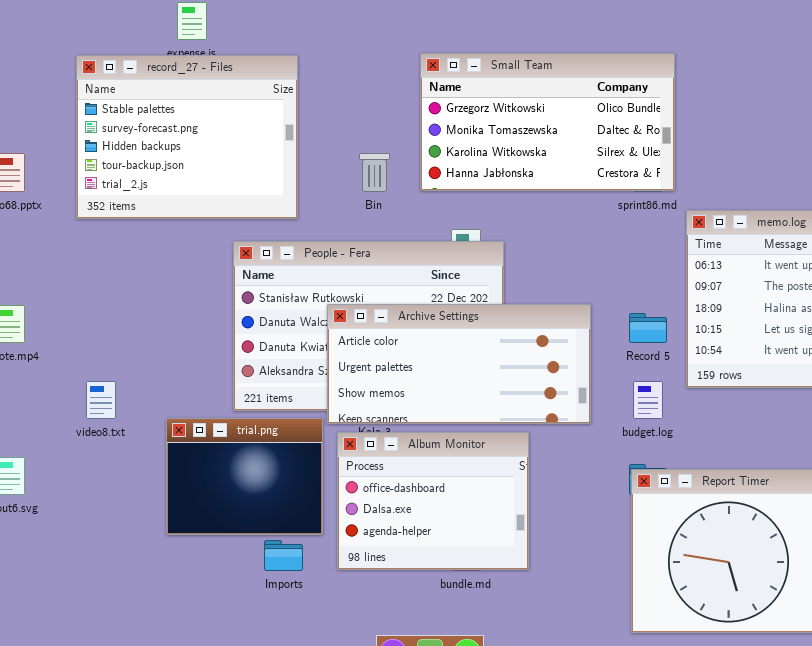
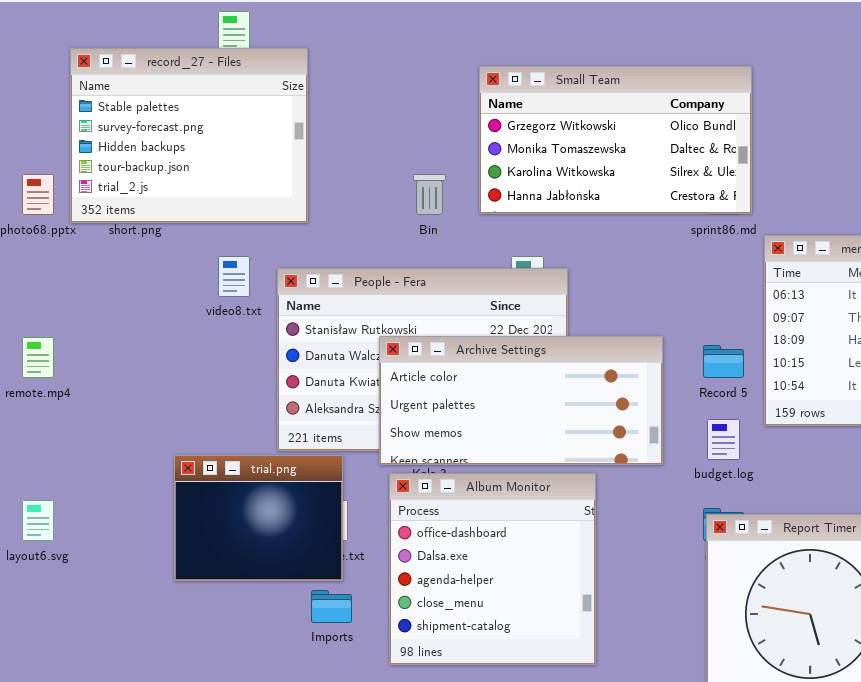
record_27 - Files: [76,55,298,219] -> [70,48,308,223], moved
video8.txt: [86,381,116,419] -> [218,256,250,297], moved
trial.png: [166,418,323,535] -> [174,455,343,581], moved
Album Monitor: [337,432,529,570] -> [389,473,596,665], resized

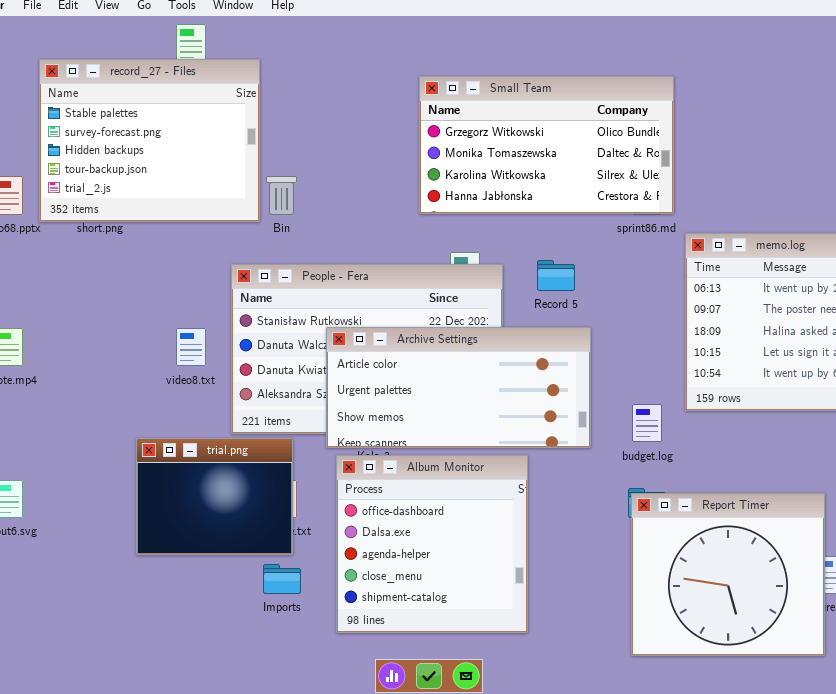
Bin: [413,174,446,215] -> [266,176,297,215], moved
video8.txt: [218,256,250,297] -> [176,328,206,366], moved
Record 5: [703,345,744,378] -> [537,260,575,291], moved

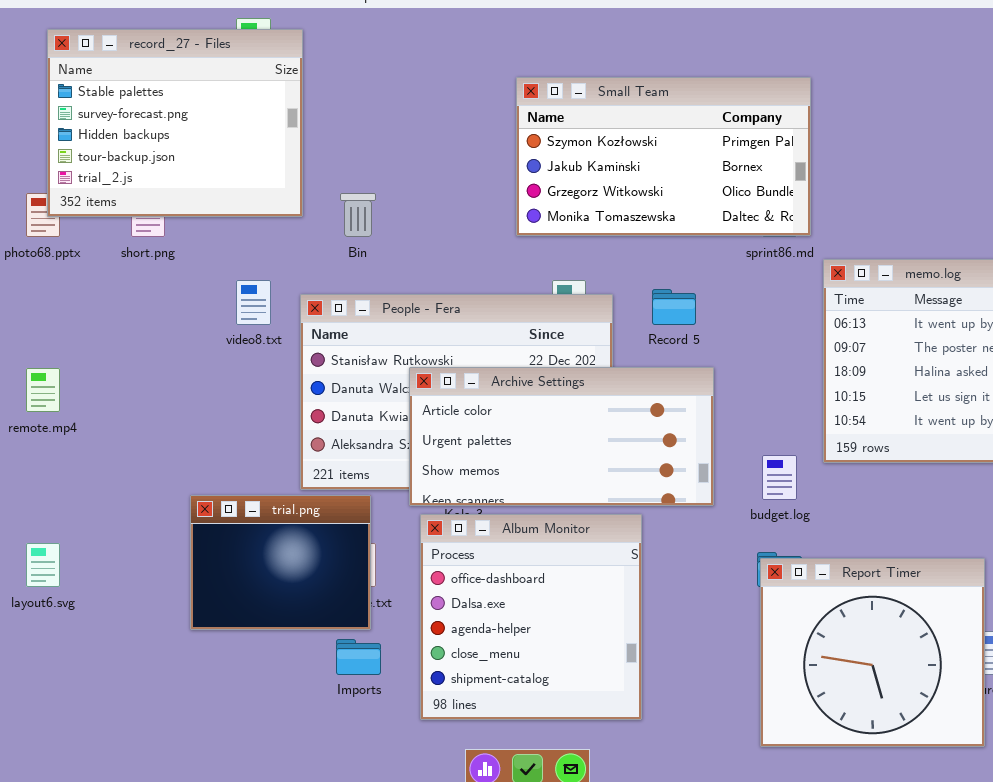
record_27 - Files: [39,59,260,222] -> [47,29,303,217], moved
Small Team: [419,76,674,214] -> [516,77,811,236], scrolled up 2 rows
video8.txt: [176,328,206,366] -> [236,280,271,325], moved

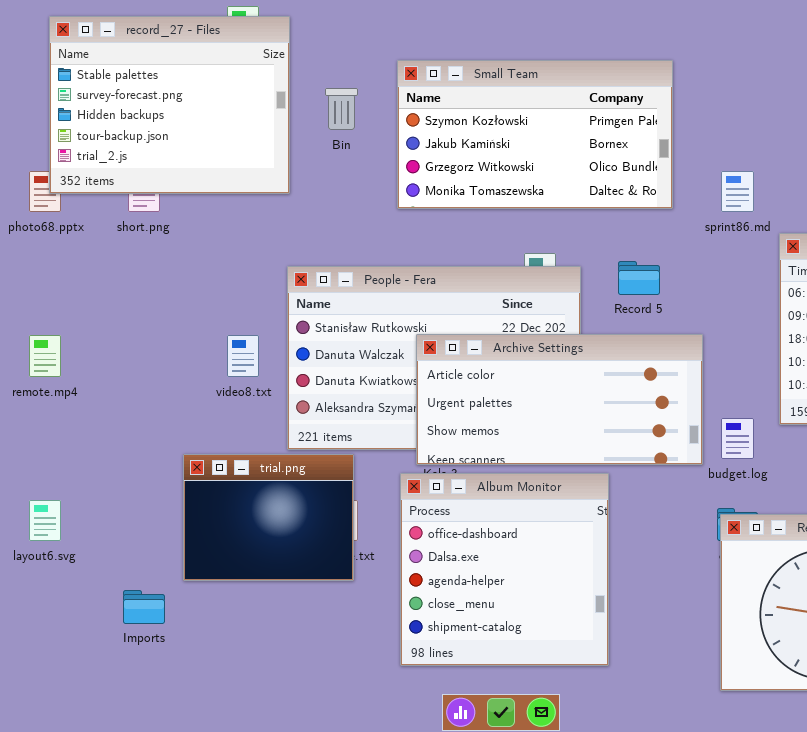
Small Team: [516,77,811,236] -> [397,60,673,209], moved
Bin: [340,193,376,237] -> [325,88,358,130], moved
video8.txt: [236,280,271,325] -> [227,335,259,377], moved
Archive Settings: [409,367,714,506] -> [416,334,703,465], moved
Imports: [336,639,381,675] -> [123,590,165,624], moved

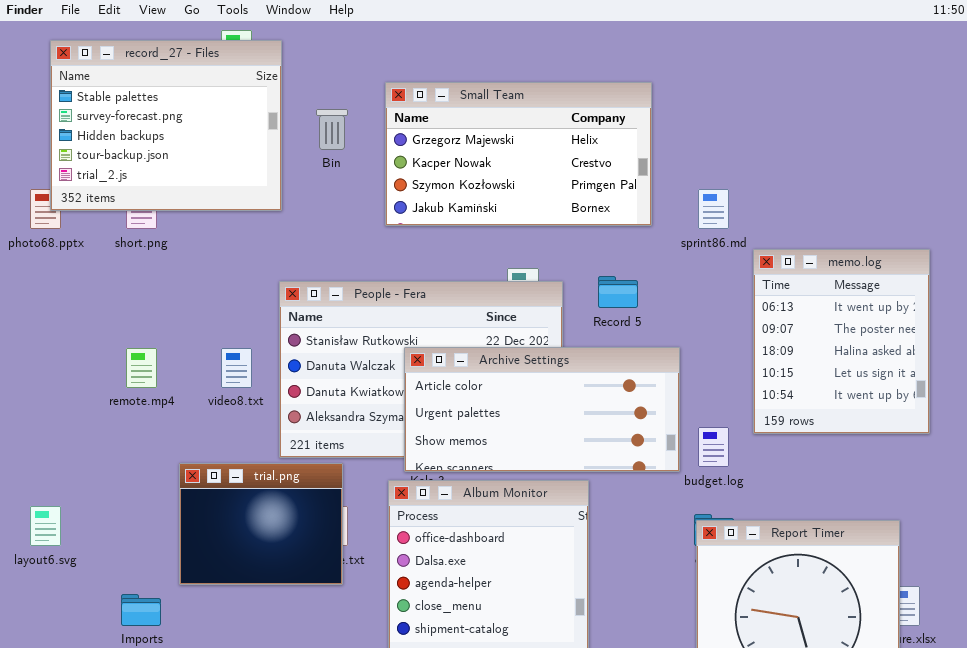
Small Team: [397,60,673,209] -> [385,82,652,226], scrolled up 2 rows
remote.mp4: [29,335,61,377] -> [126,348,157,388], moved

